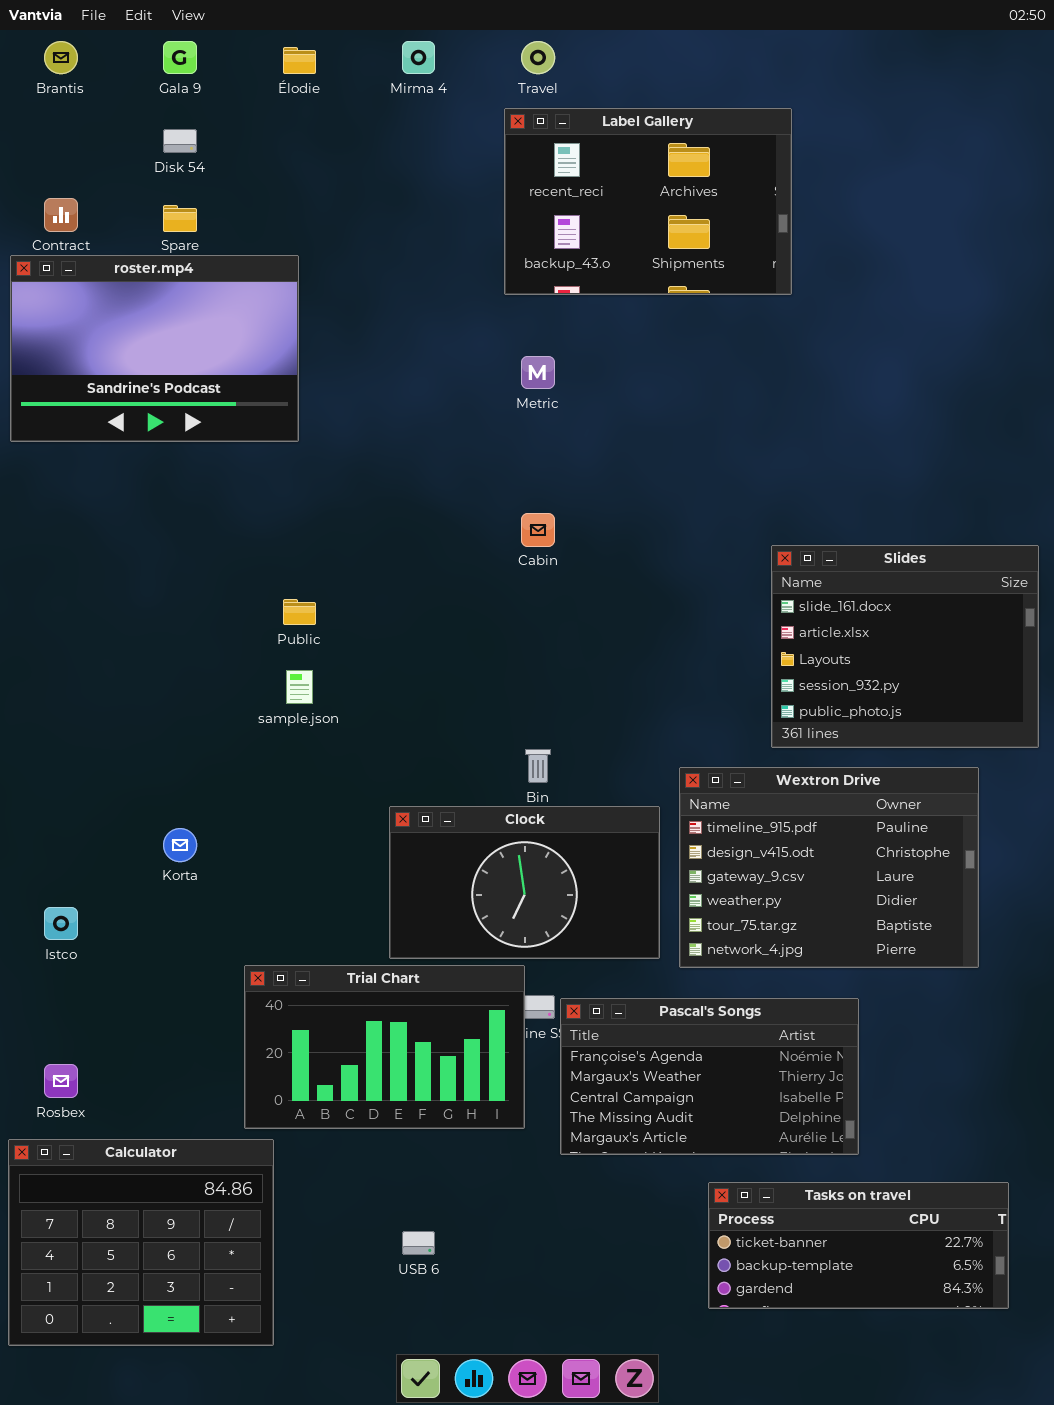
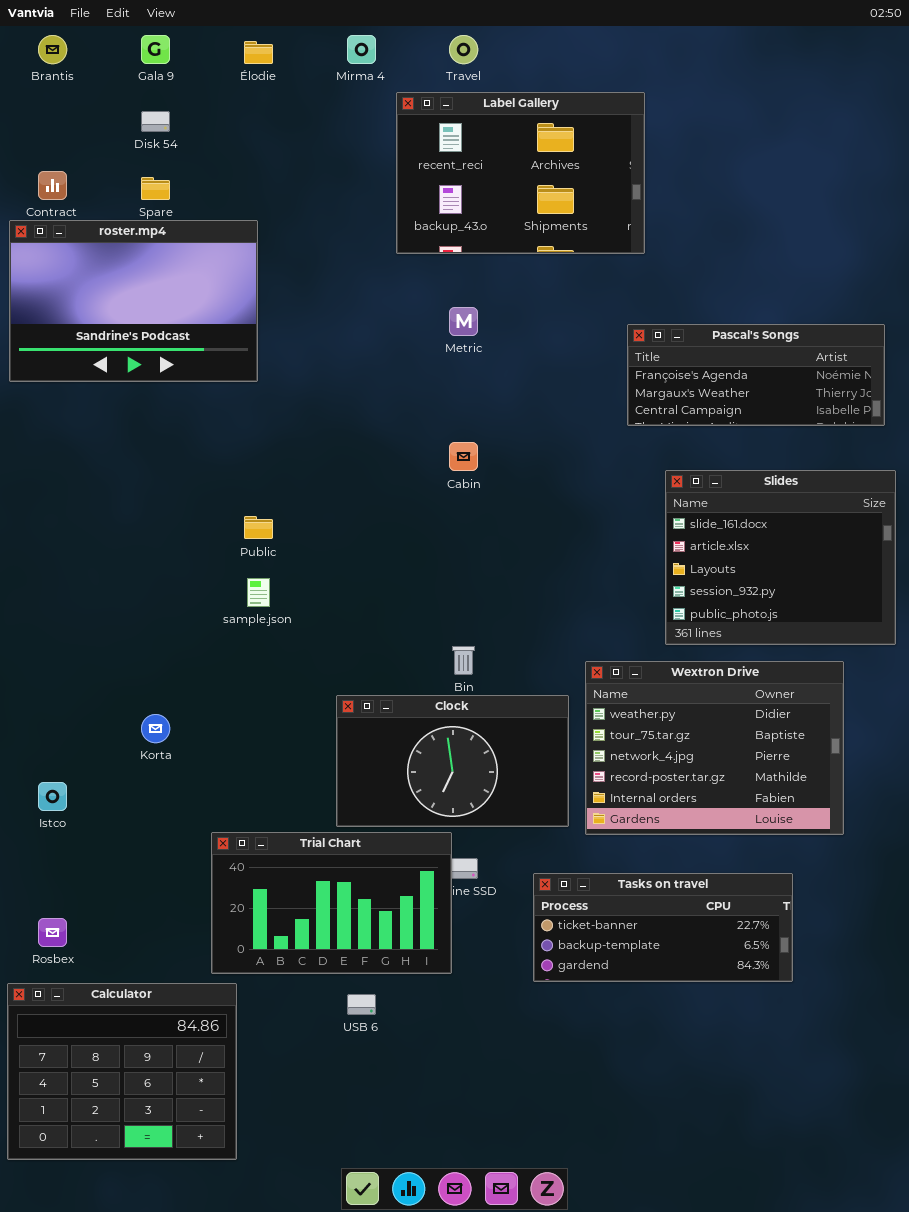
Label Gallery: [504,108,792,295] -> [396,92,645,254], moved
Wextron Drive: [679,767,979,968] -> [585,661,844,835], scrolled down 3 rows
Pascal's Songs: [560,998,859,1155] -> [627,324,885,426], moved, resized
Tasks on travel: [708,1182,1009,1309] -> [533,873,793,982], moved
USB 6: [402,1231,435,1255] -> [347,994,376,1015], moved

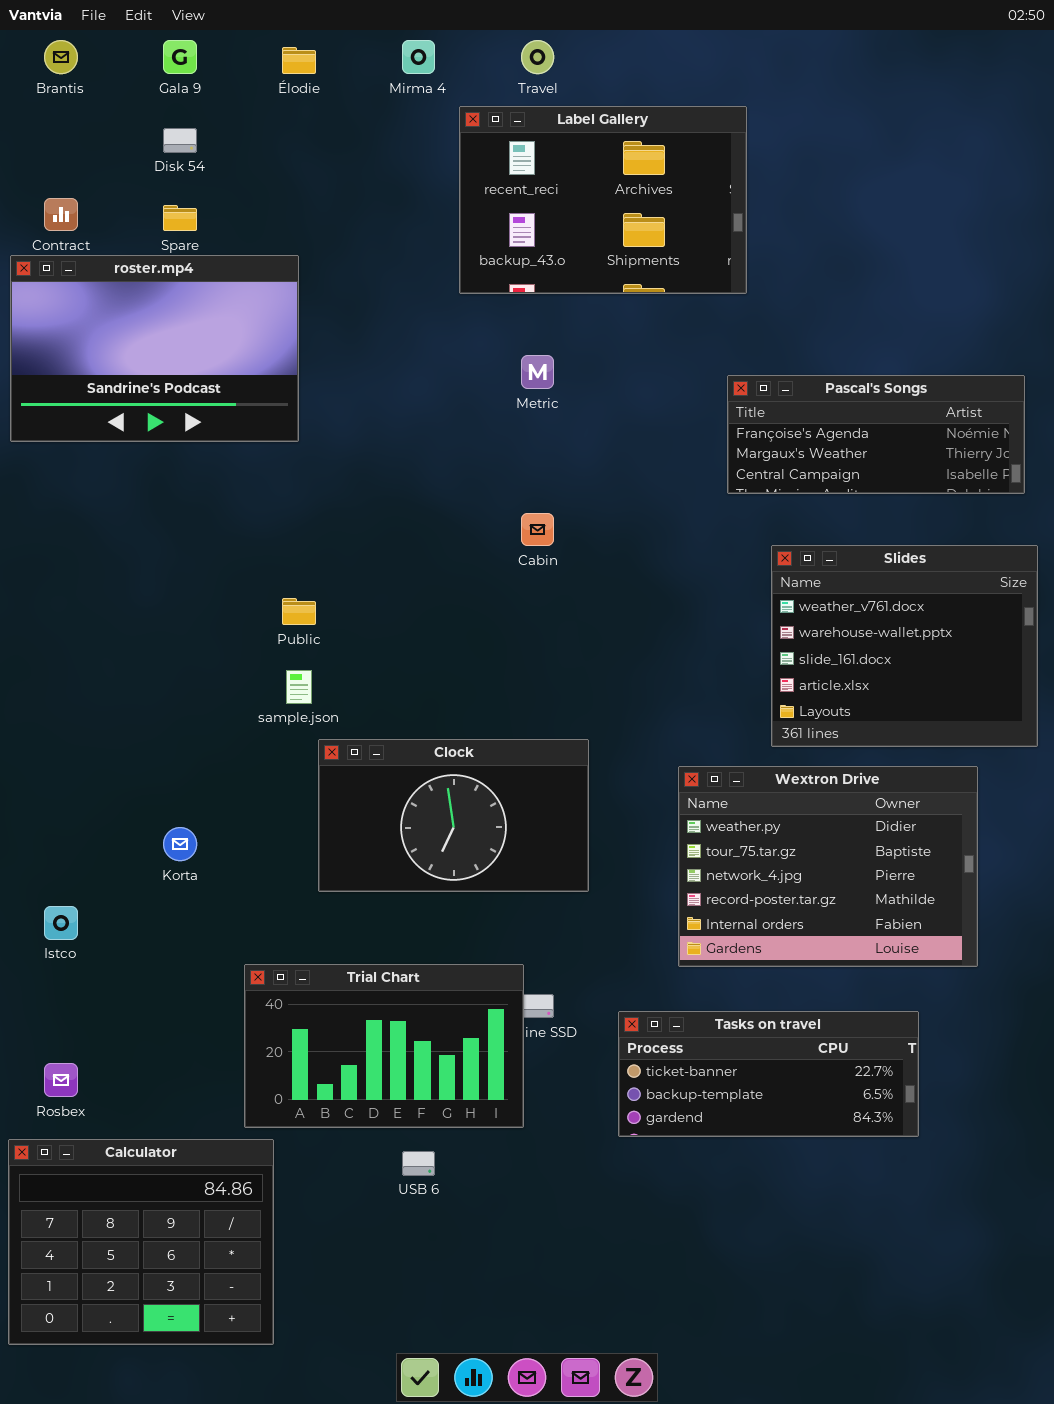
Slides: [665,470,896,645] -> [771,545,1038,747], scrolled up 2 rows
Clock: [336,695,569,827] -> [318,739,589,892], moved

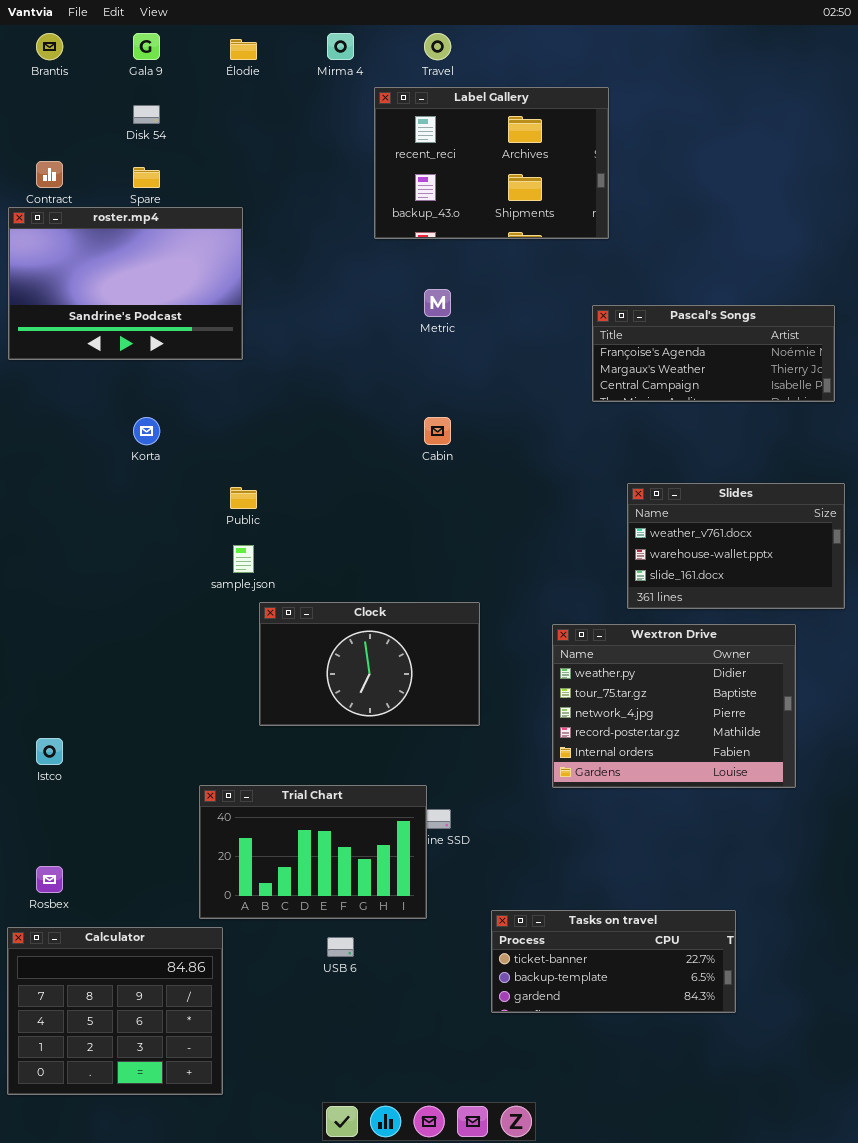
Slides: [771,545,1038,747] -> [627,483,845,609], resized
Korta: [163,827,197,861] -> [133,417,160,445], moved
Tasks on travel: [618,1011,919,1137] -> [491,910,736,1013], moved

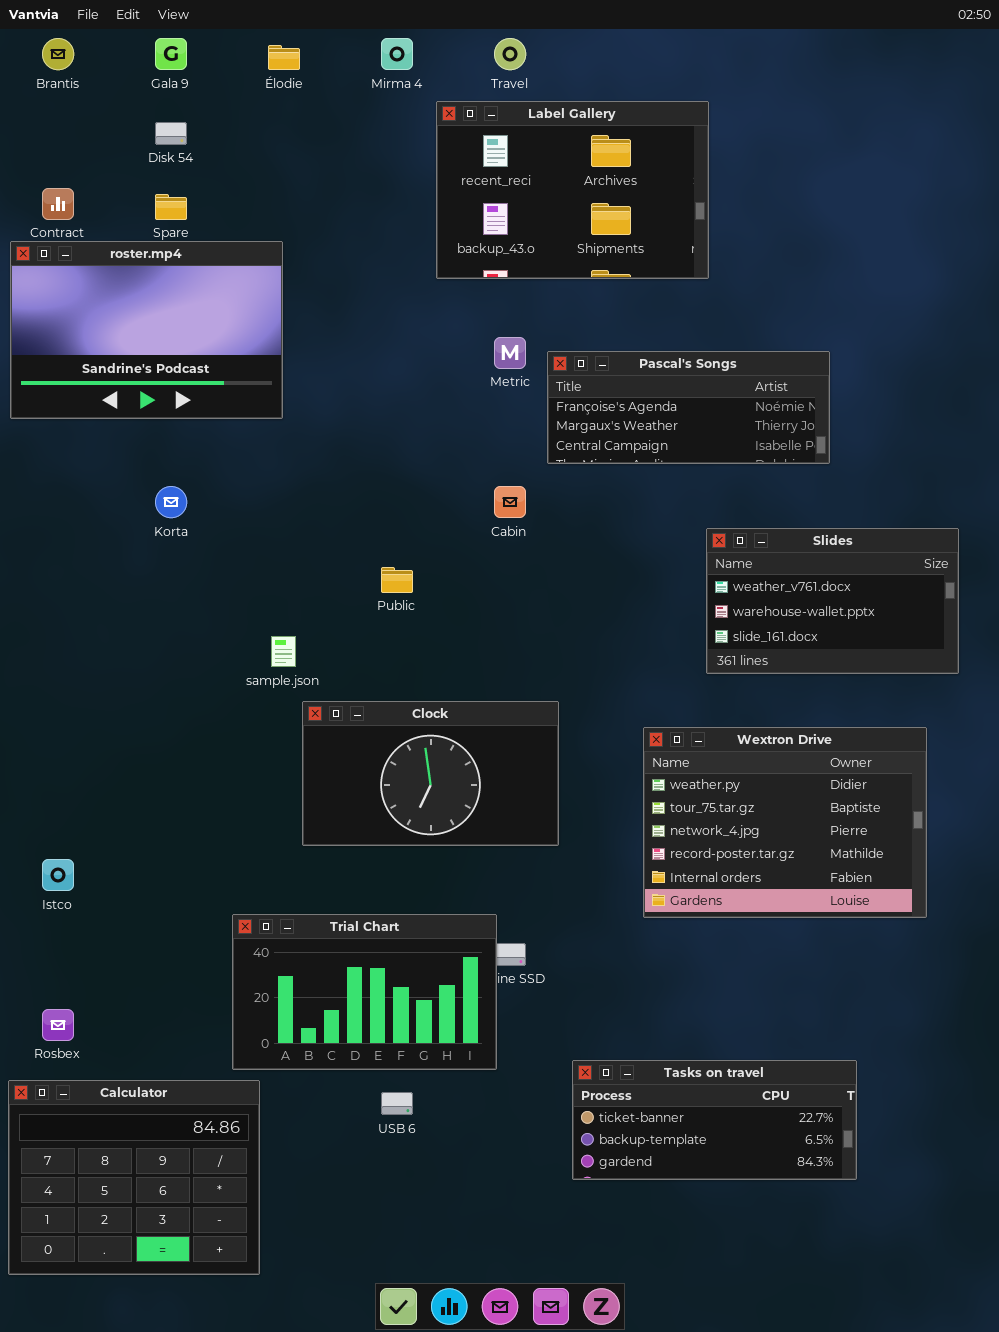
Pascal's Songs: [592,305,835,402] -> [547,351,830,464], moved
Slides: [627,483,845,609] -> [706,528,959,674], moved
Public: [230,487,257,509] -> [381,567,413,593], moved

